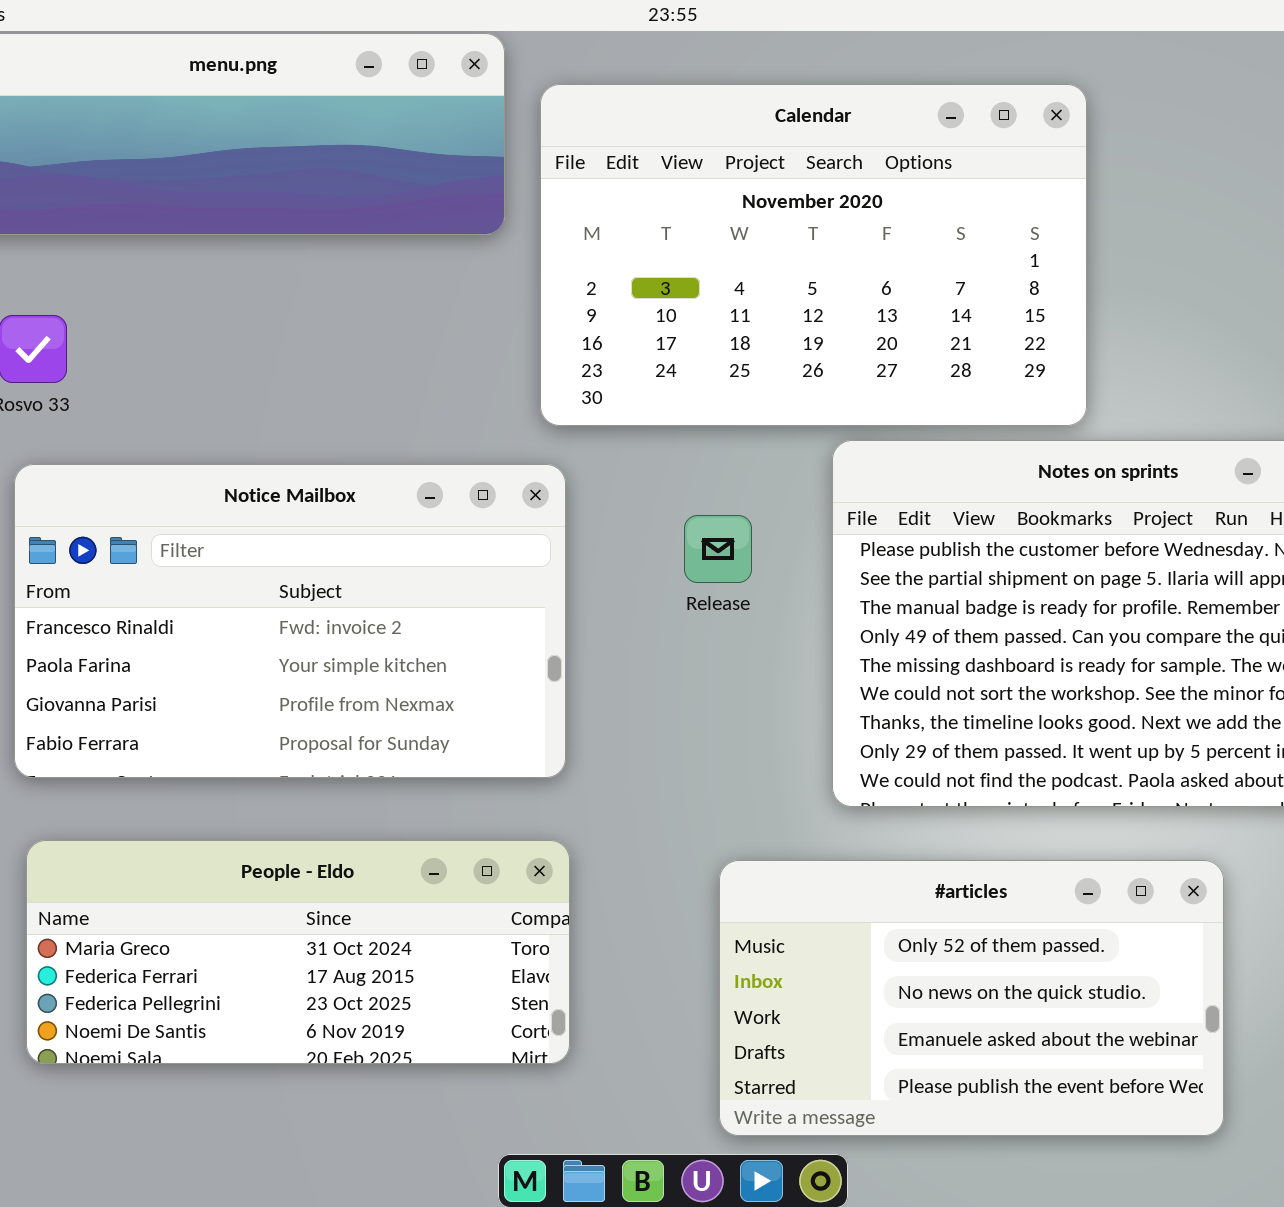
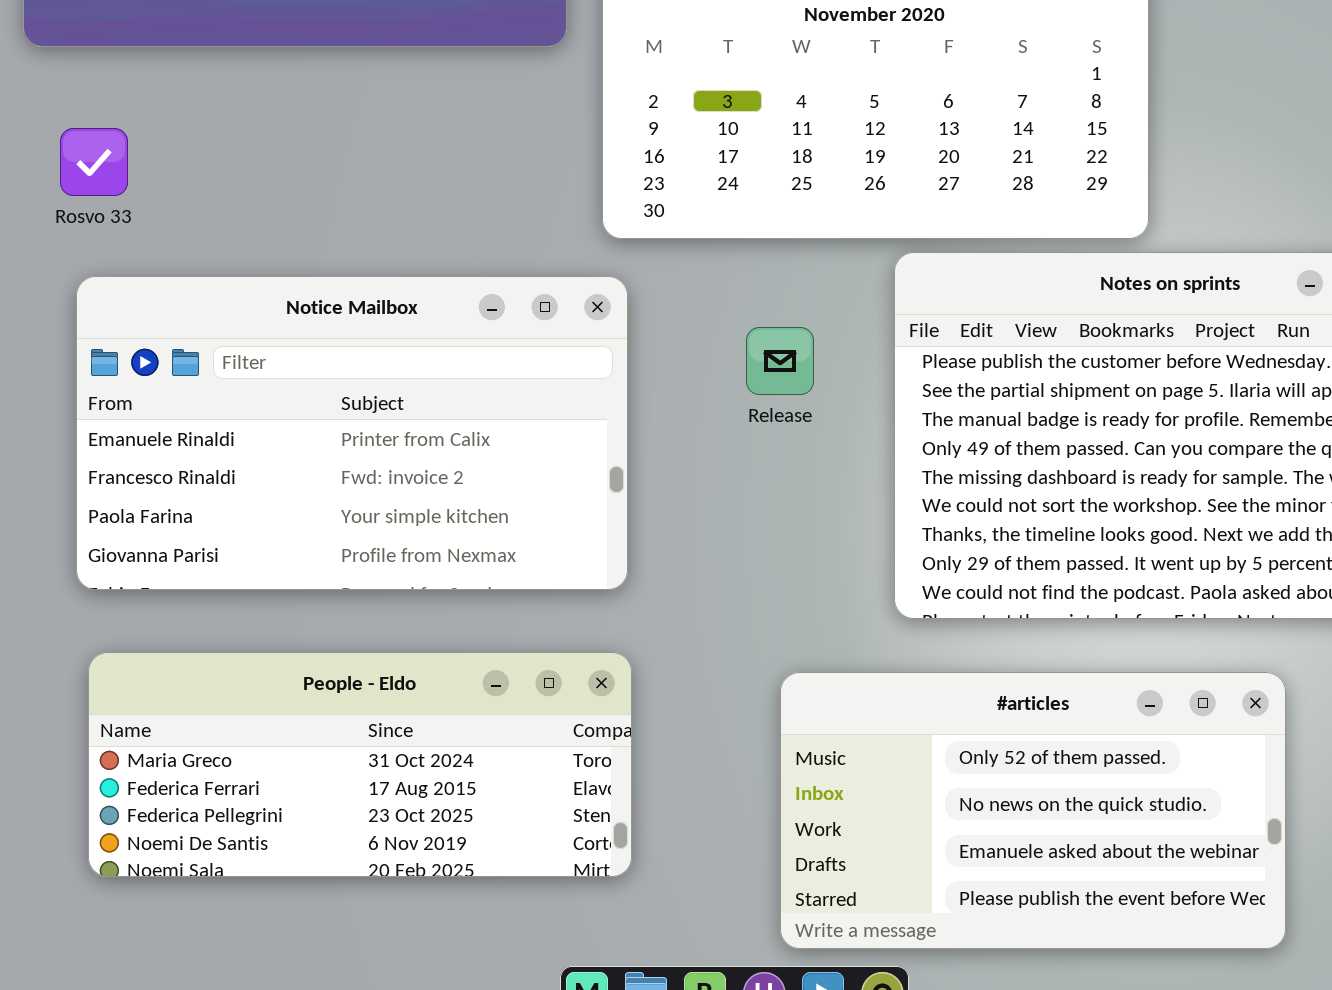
Notice Mailbox: [14,464,566,778] -> [76,276,628,590], scrolled up 1 row

